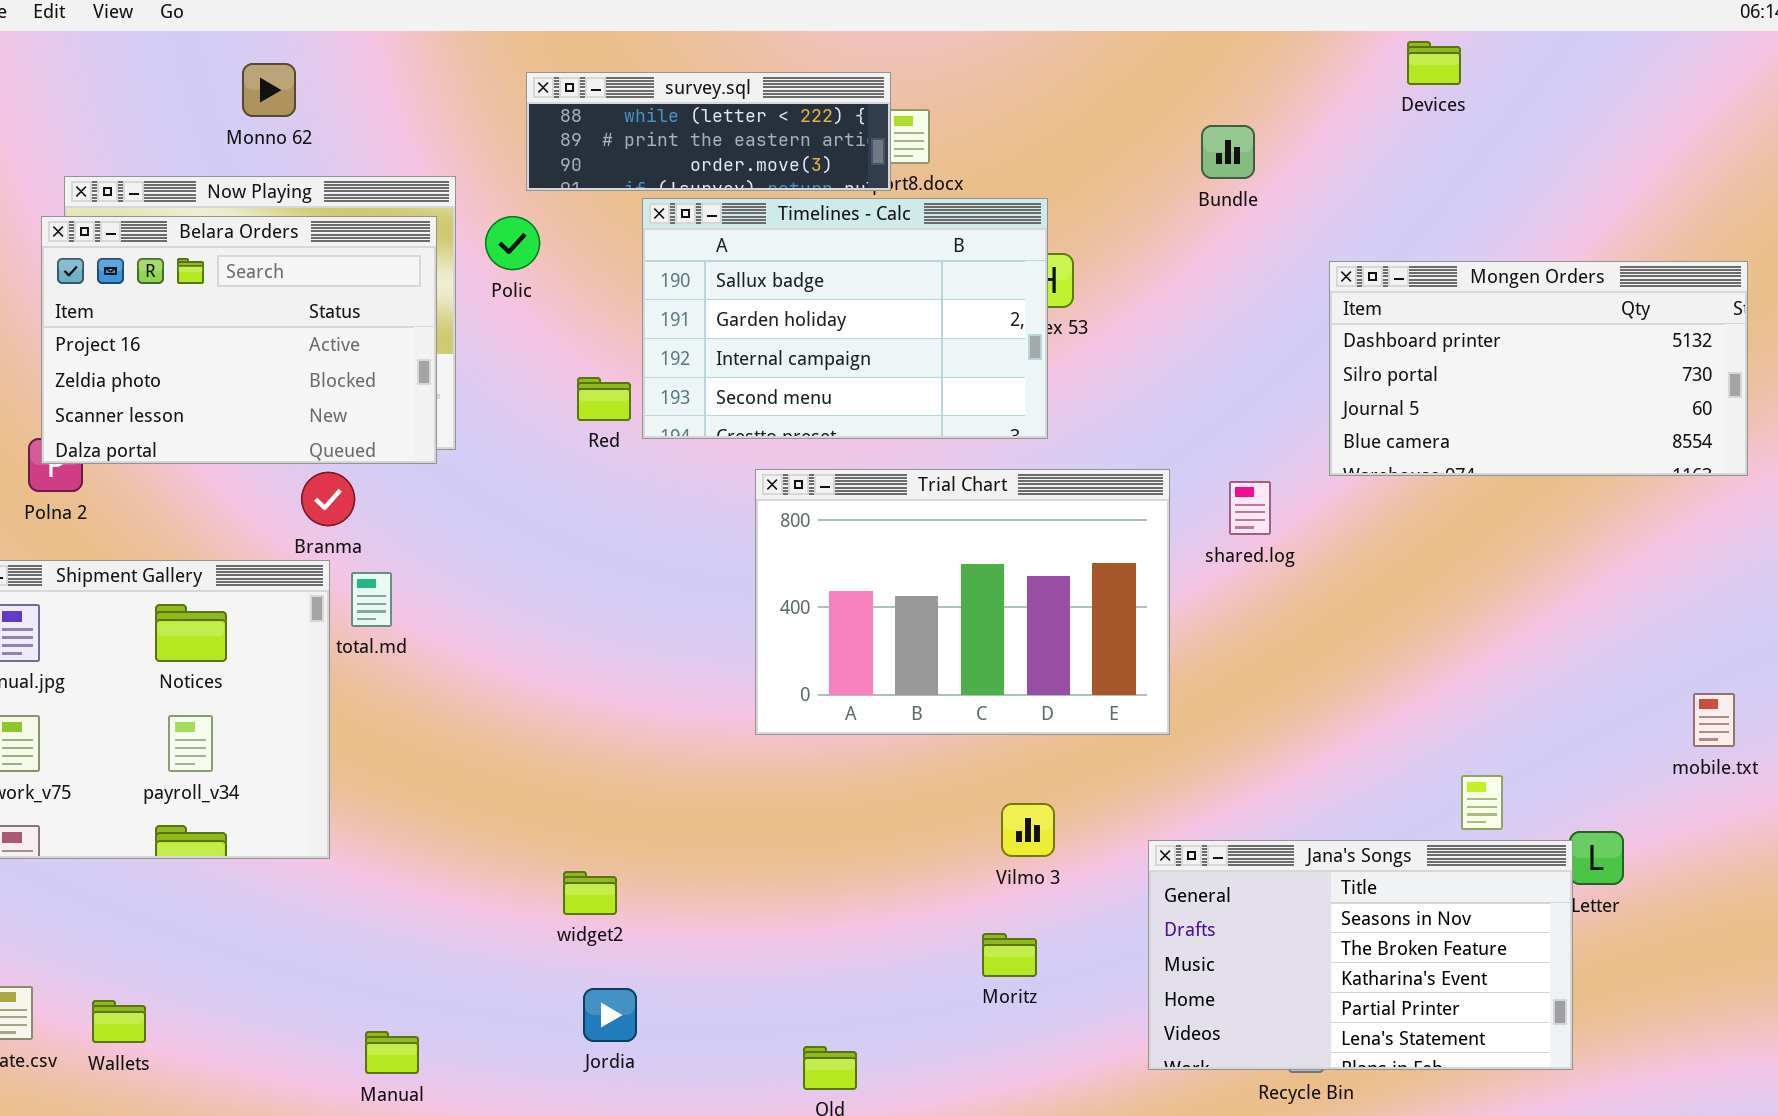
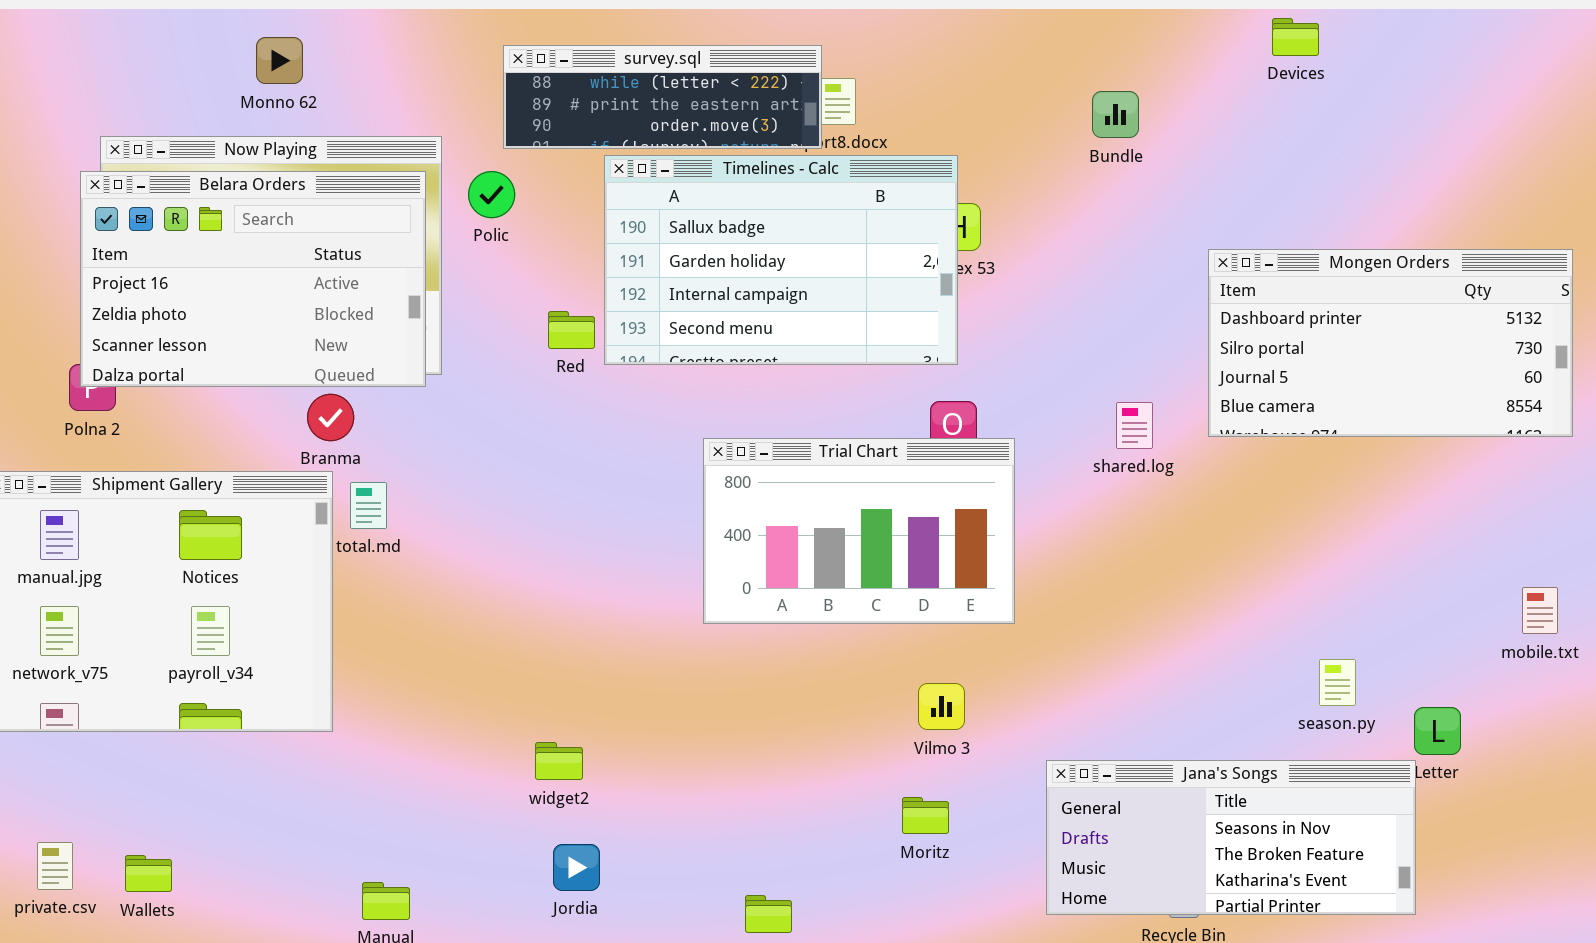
Mongen Orders: [1329,261,1748,476] -> [1208,249,1573,437], moved
Trial Chart: [755,469,1170,735] -> [703,438,1015,624], resized
Jana's Songs: [1148,840,1573,1070] -> [1046,760,1416,915], resized

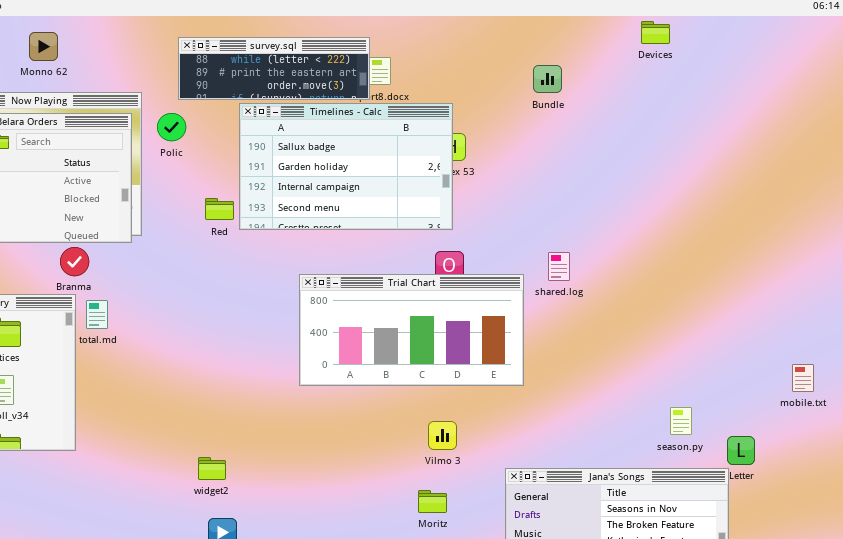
Mongen Orders: [1208,249,1573,437] -> none, closed
Trial Chart: [703,438,1015,624] -> [299,274,524,386], resized

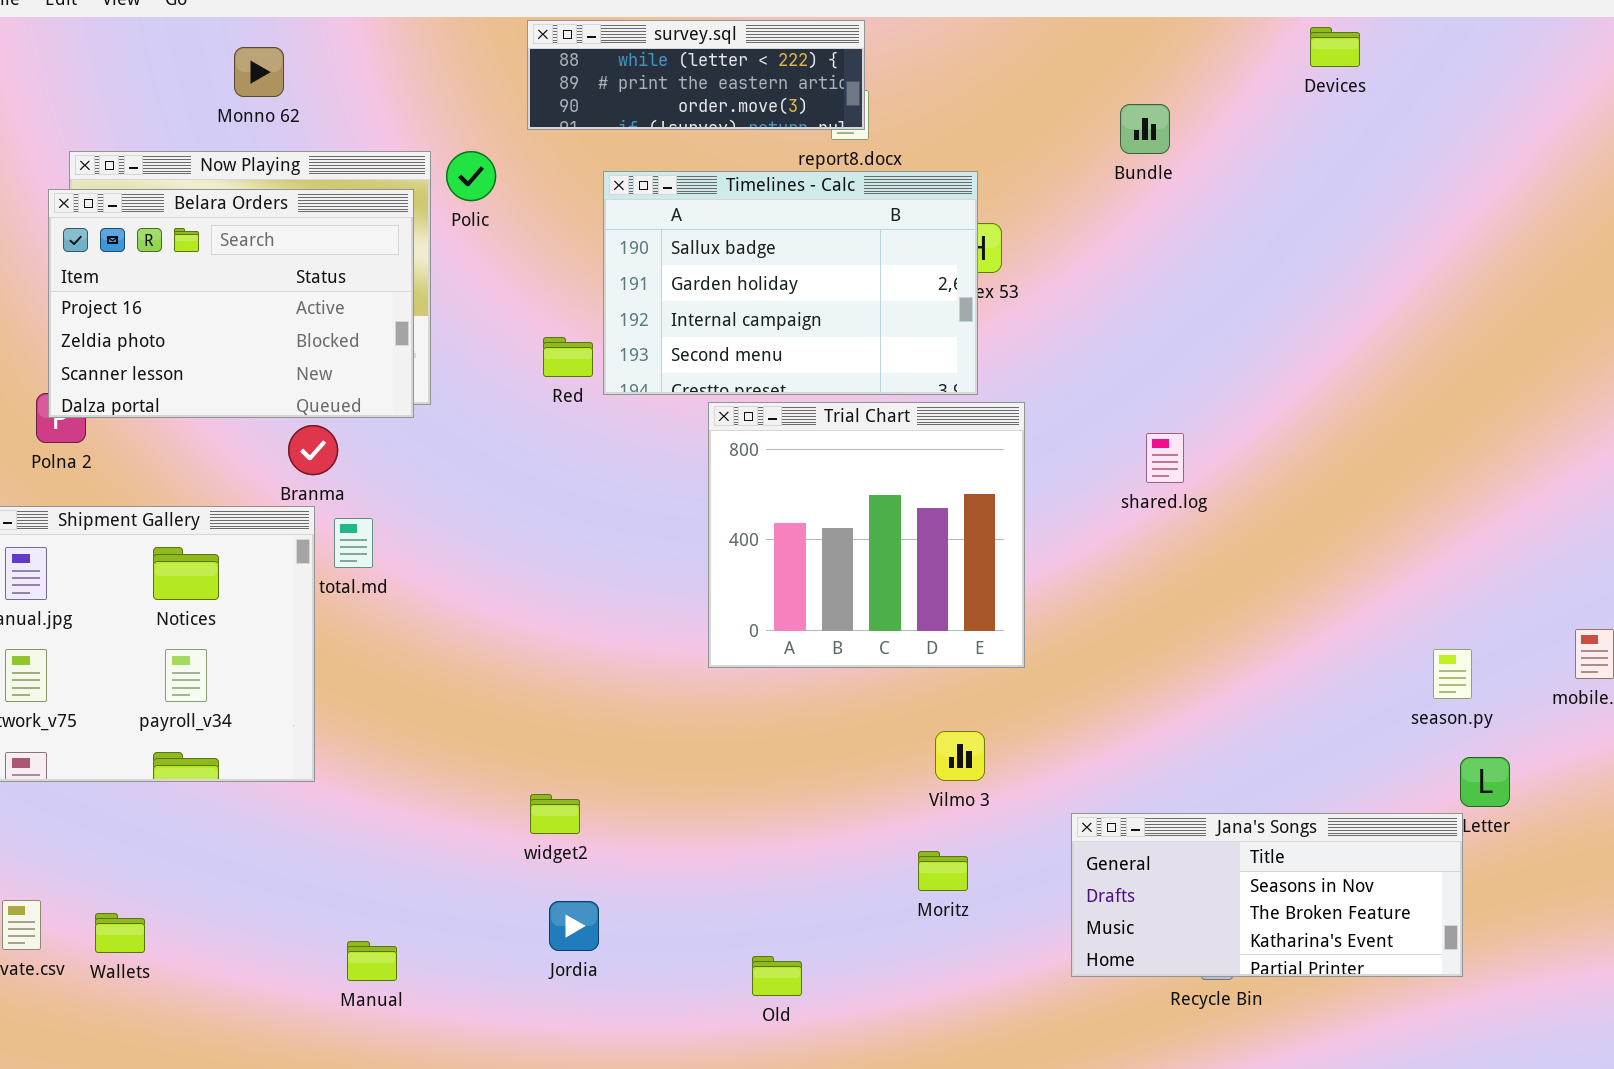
survey.sql: [178,37,370,100] -> [527,20,865,130], moved
Polic: [157,113,186,141] -> [446,151,496,201], moved
Trial Chart: [299,274,524,386] -> [708,402,1025,668], resized
season.py: [670,407,692,435] -> [1433,649,1472,699], moved

